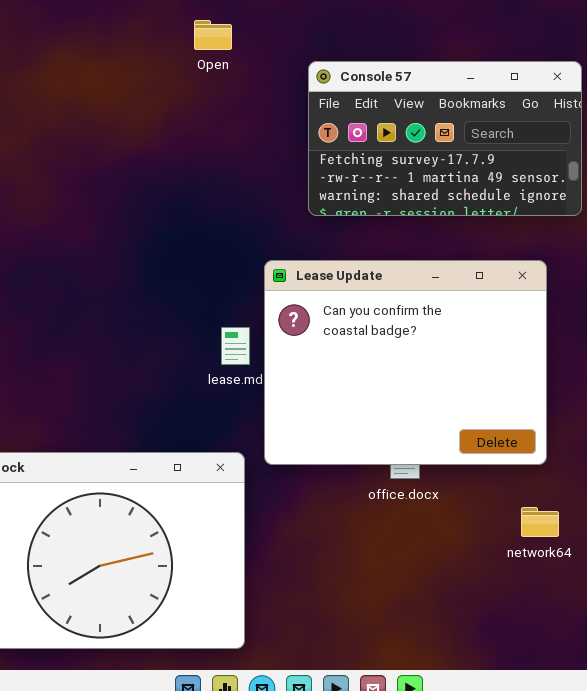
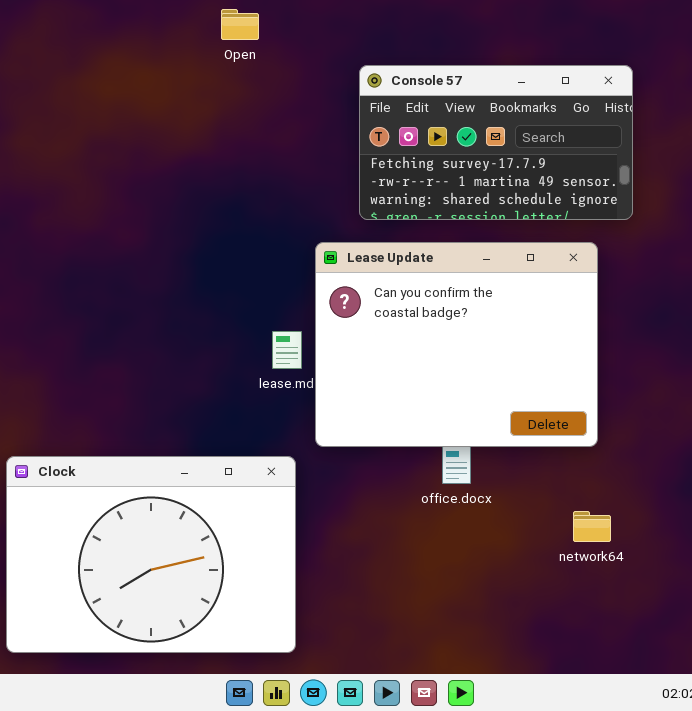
Open: [194,20,232,50] -> [221,9,259,40], moved
Lease Update: [264,260,547,465] -> [315,242,598,447], moved

